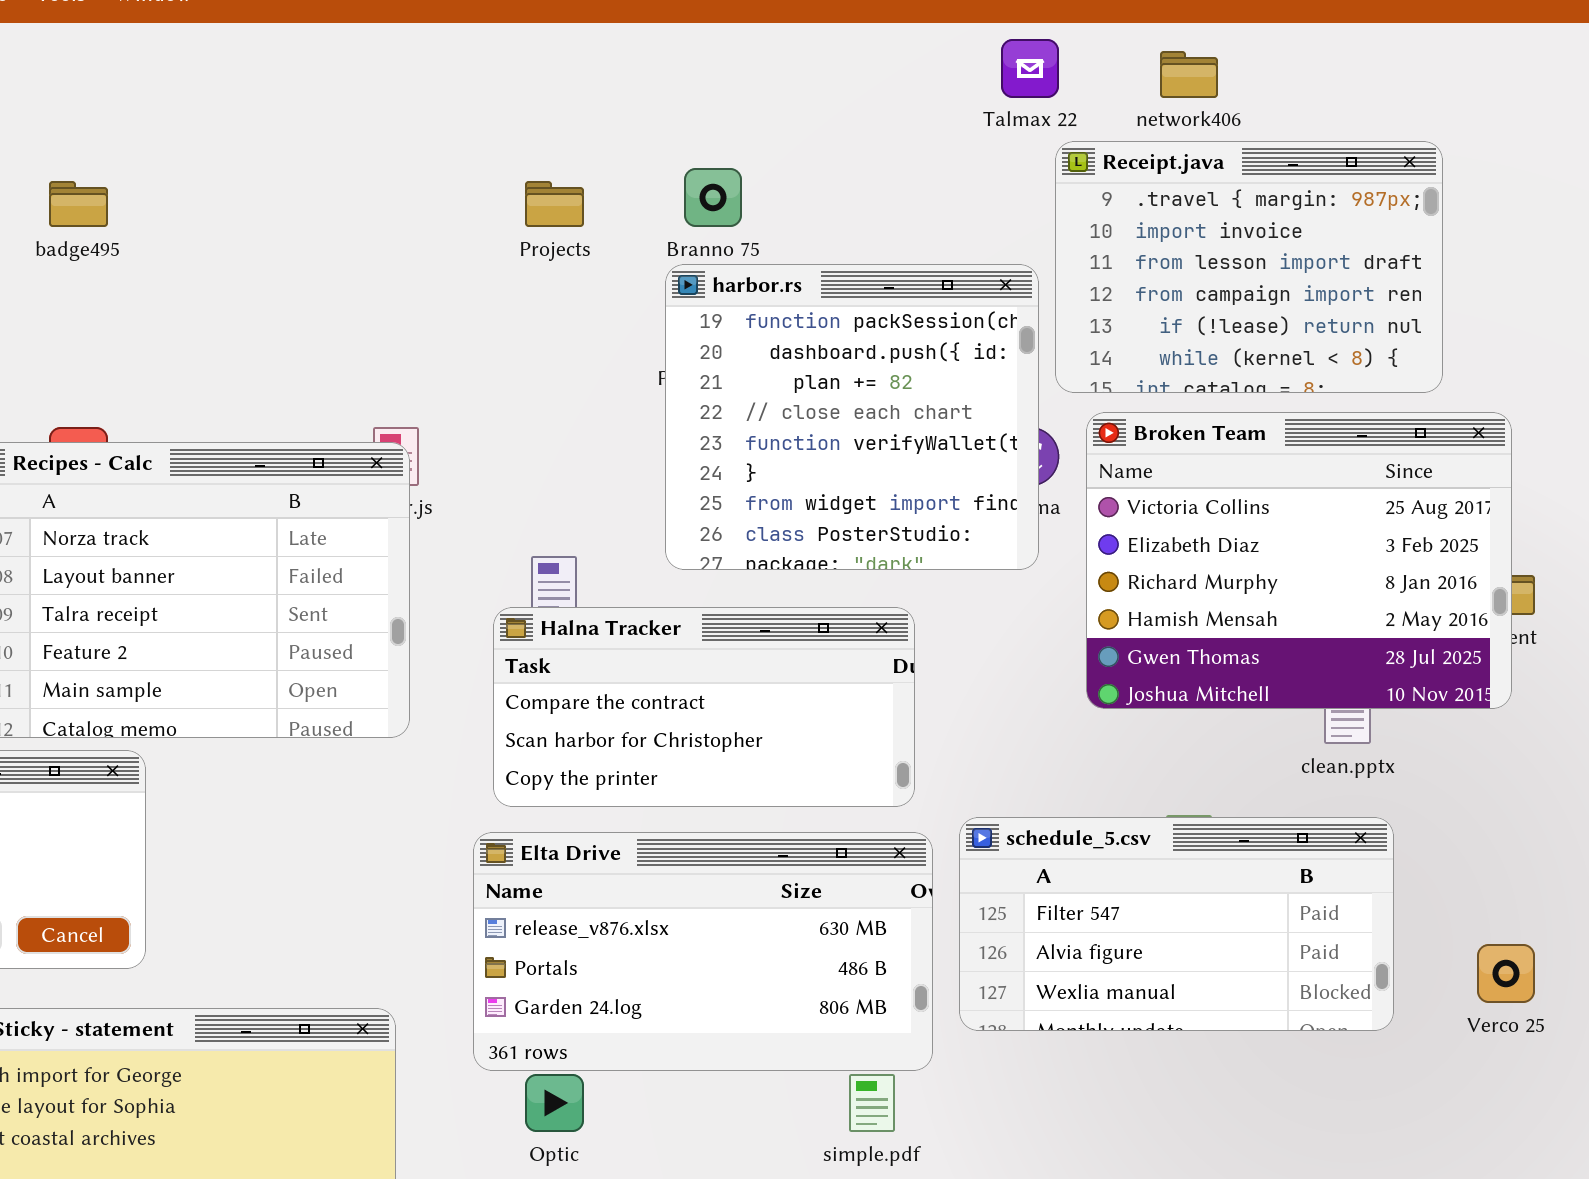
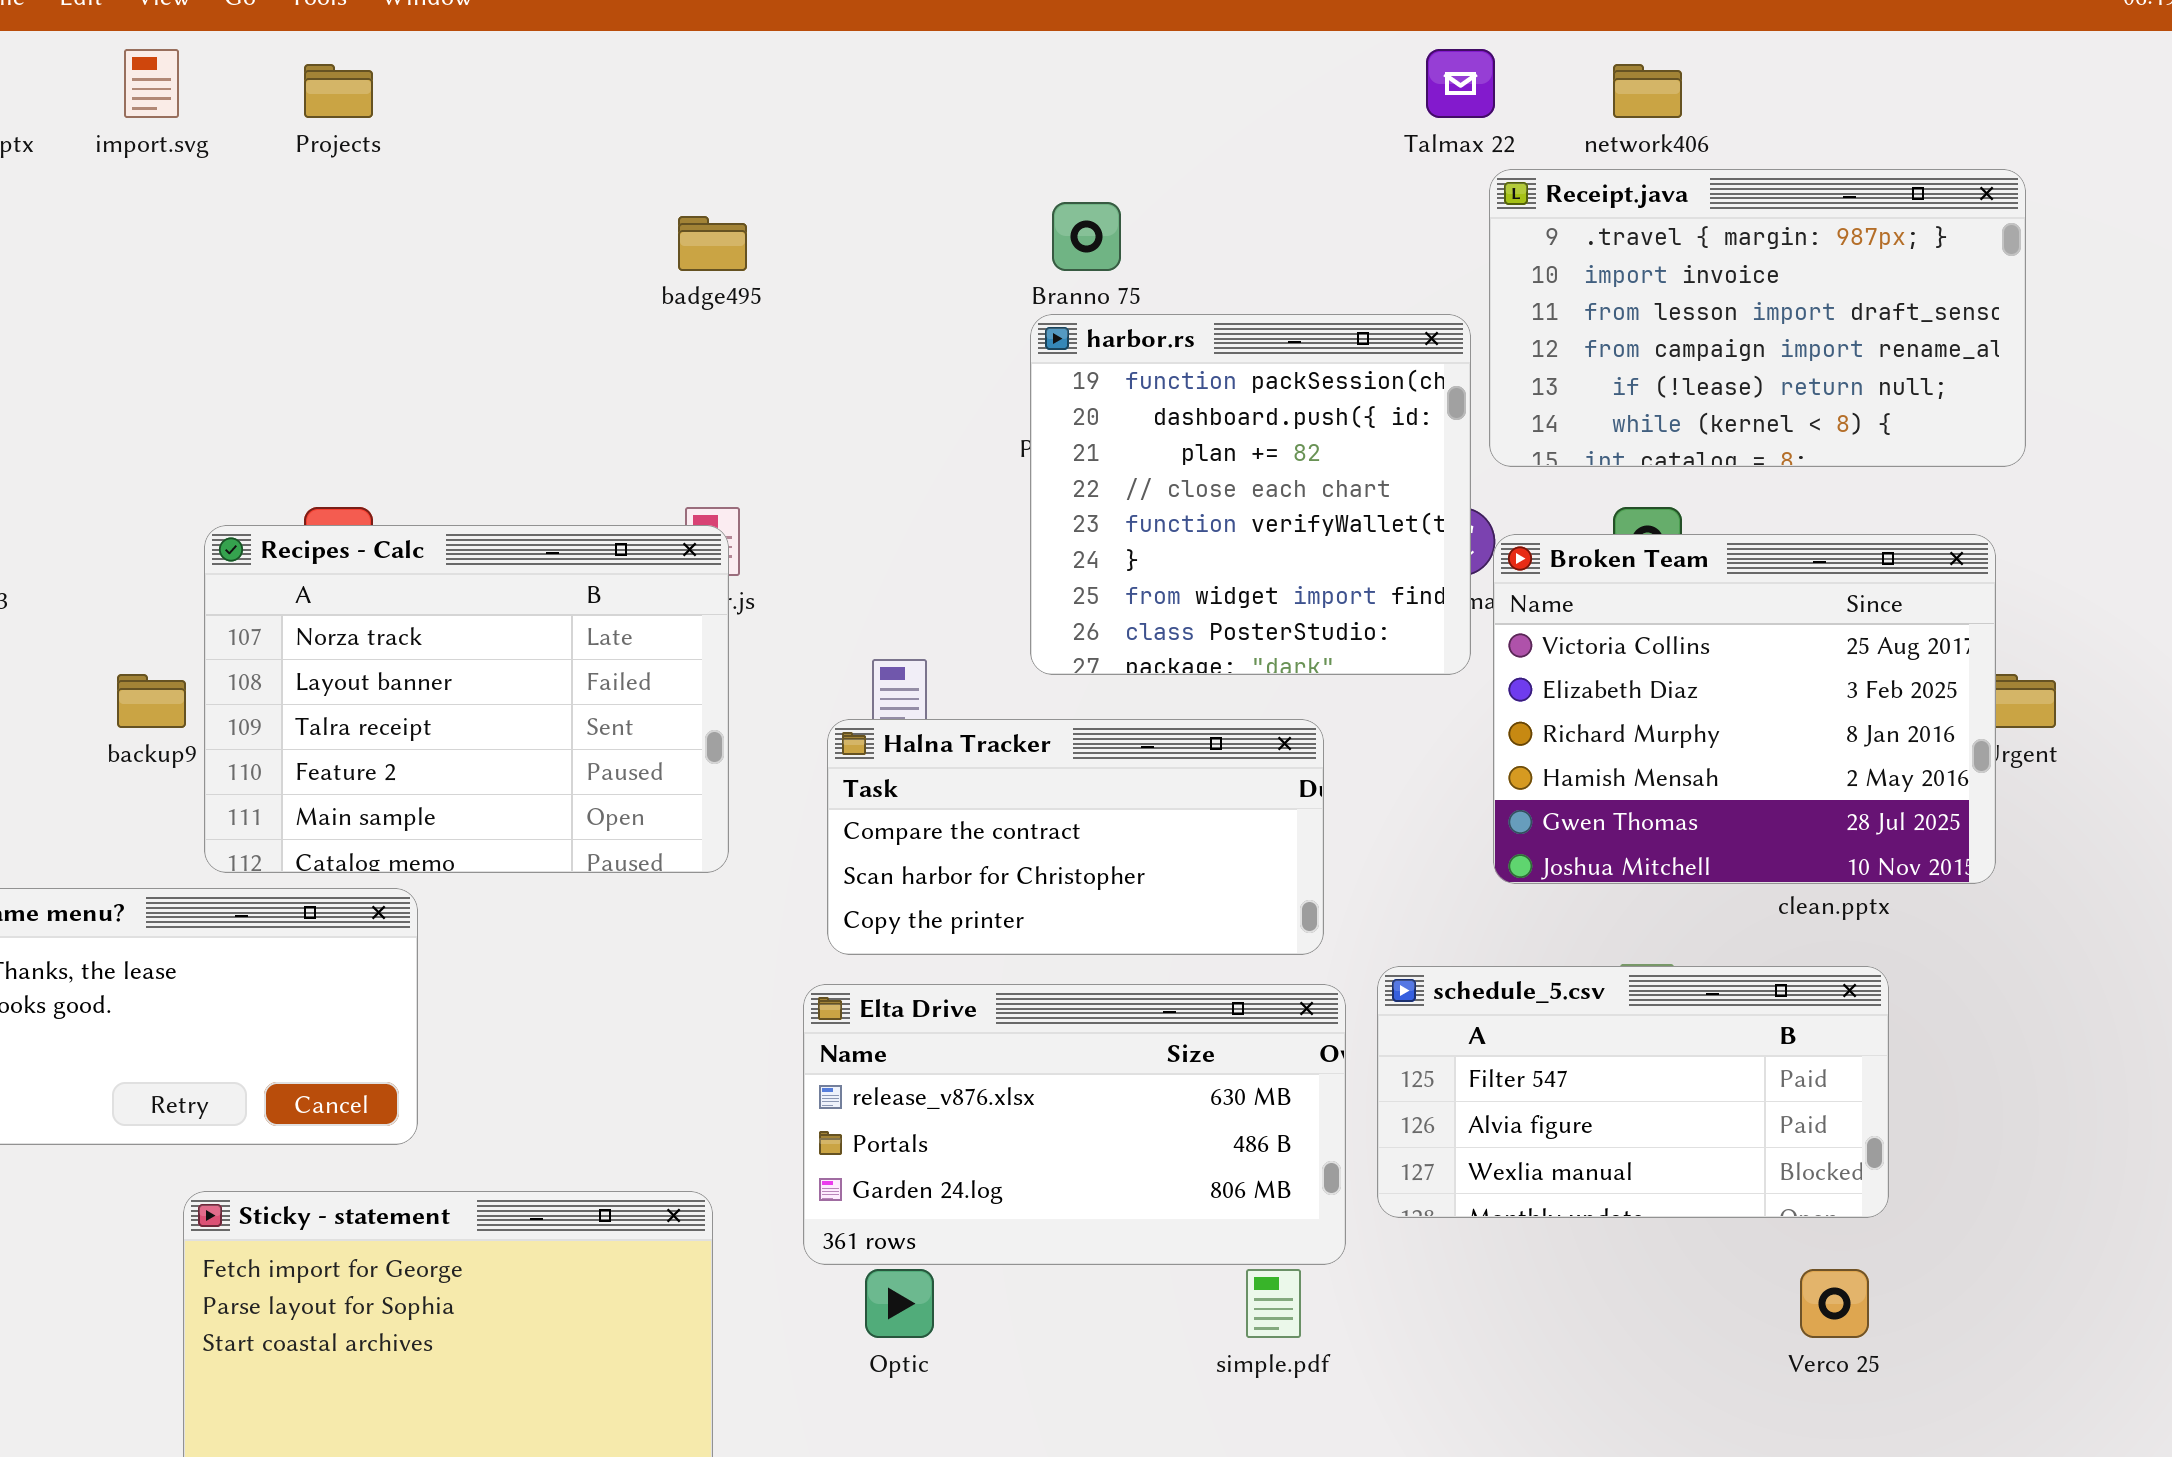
Receipt.java: [1055,141,1443,393] -> [1489,169,2026,467], resized
badge495: [49,181,108,227] -> [678,216,747,271], moved
Projects: [525,181,584,227] -> [304,64,373,118], moved
Broken Team: [1086,412,1512,709] -> [1493,534,1996,884], moved
Verco 25: [1477,944,1535,1003] -> [1800,1269,1869,1338], moved

